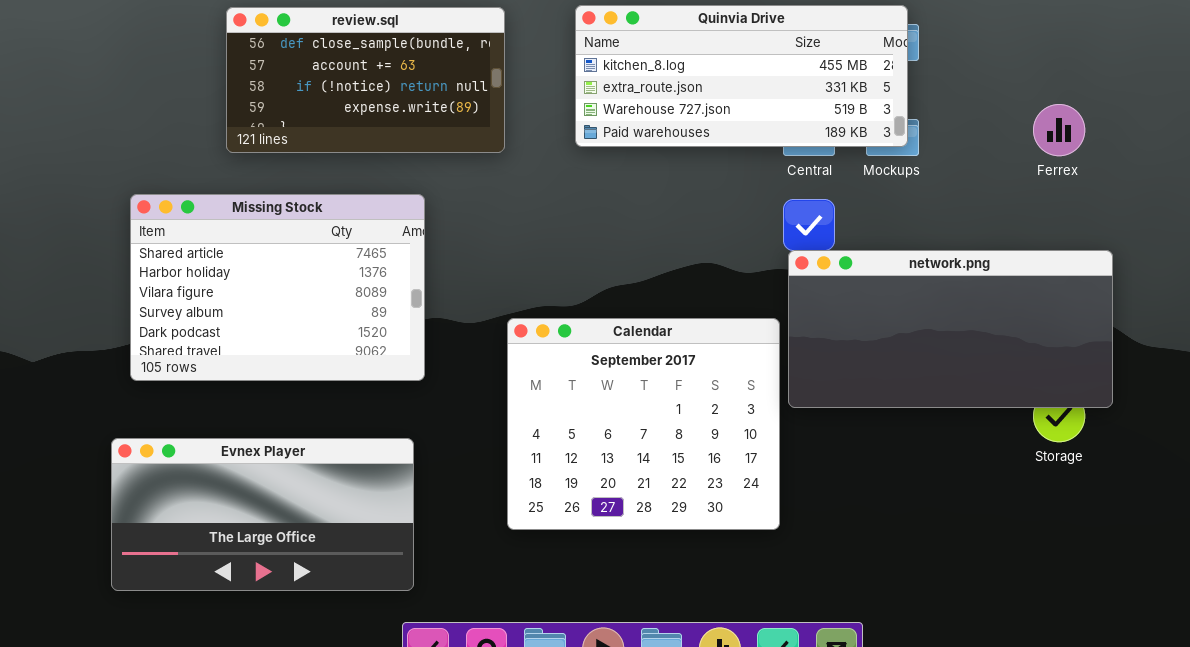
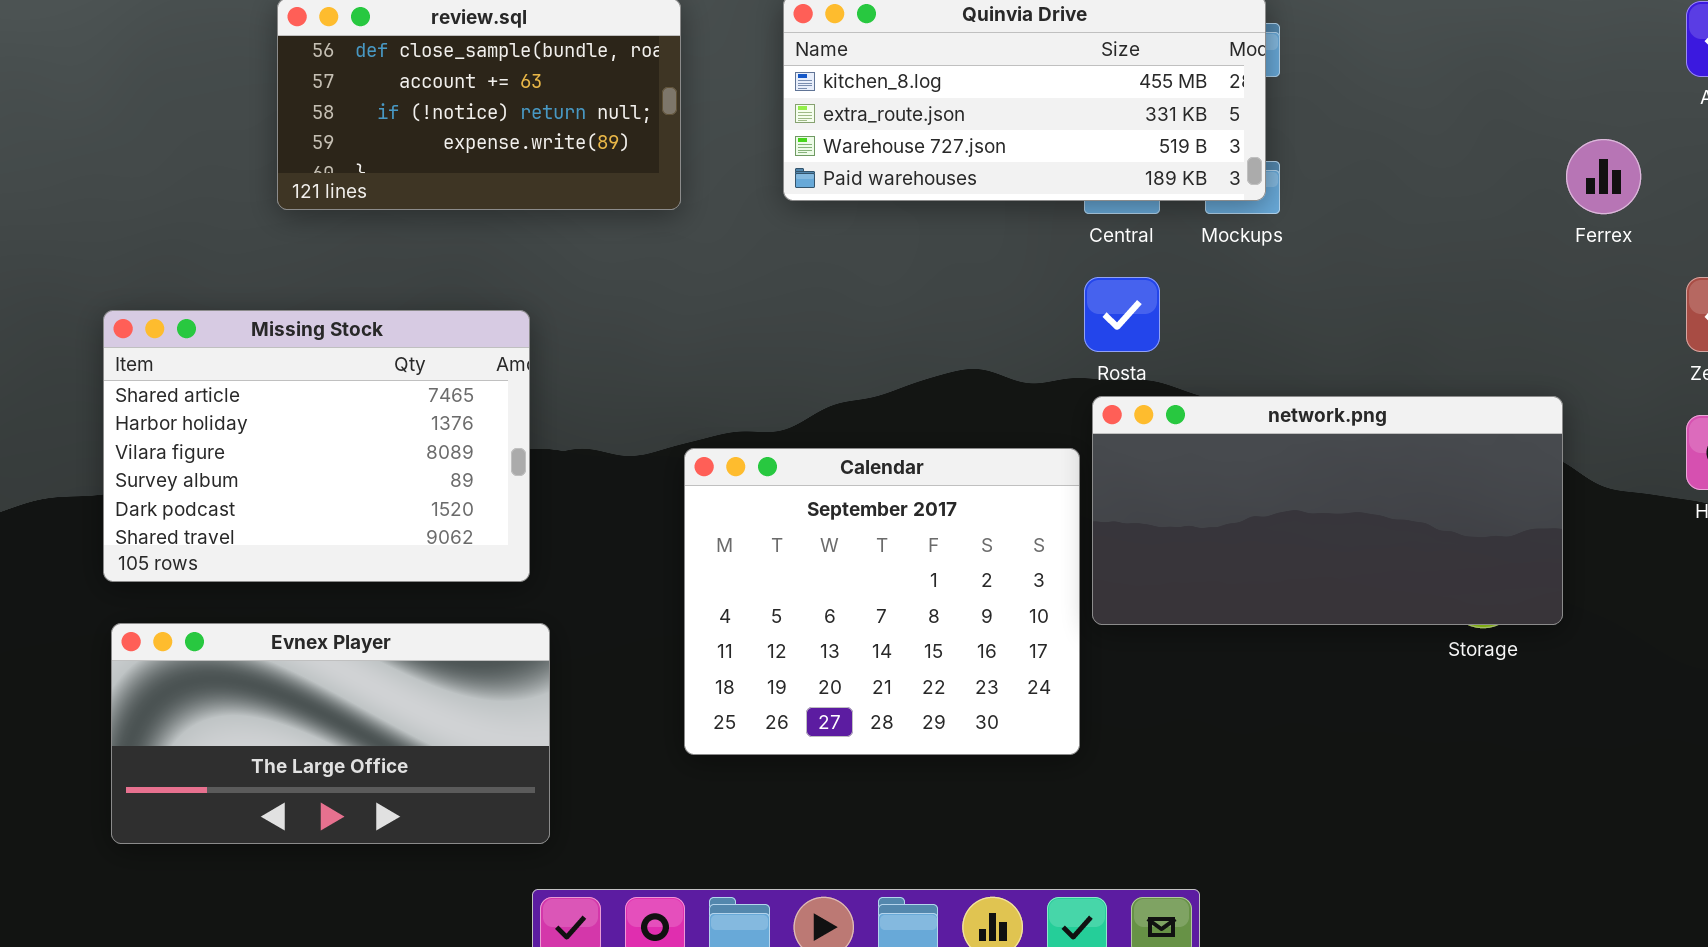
Ferrex: [1033,104,1085,156] -> [1566,139,1641,214], moved
Missing Stock: [130,194,425,381] -> [103,310,530,582], moved
network.png: [788,250,1113,408] -> [1092,396,1563,625], moved

